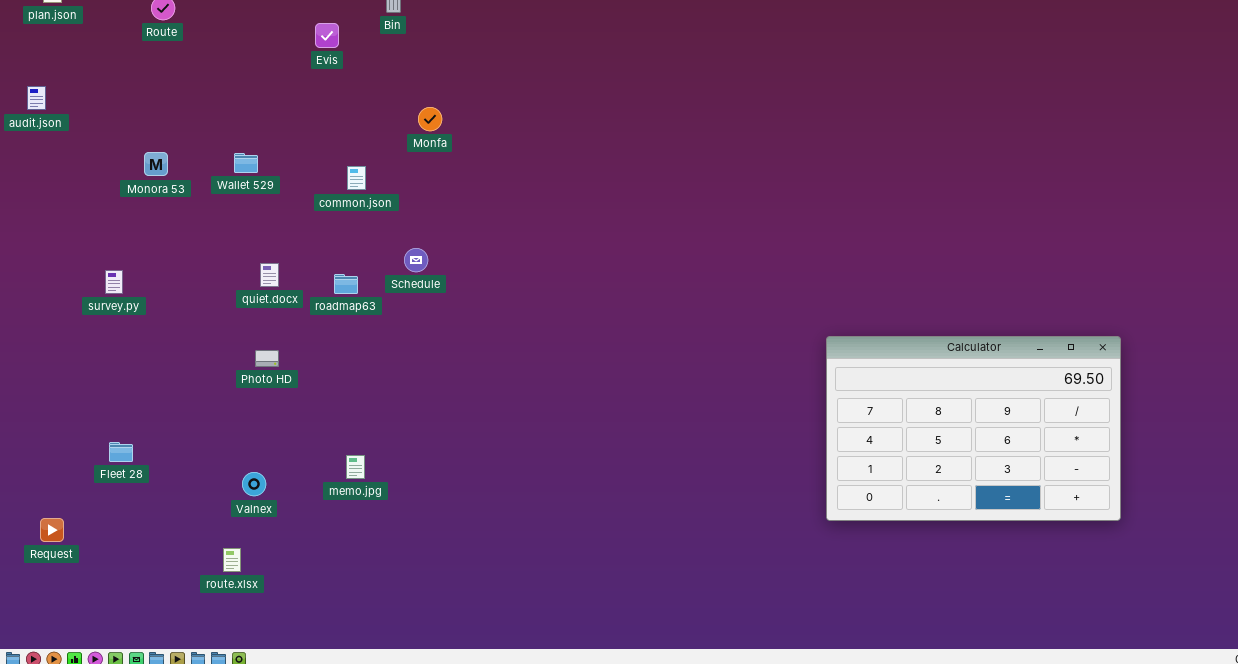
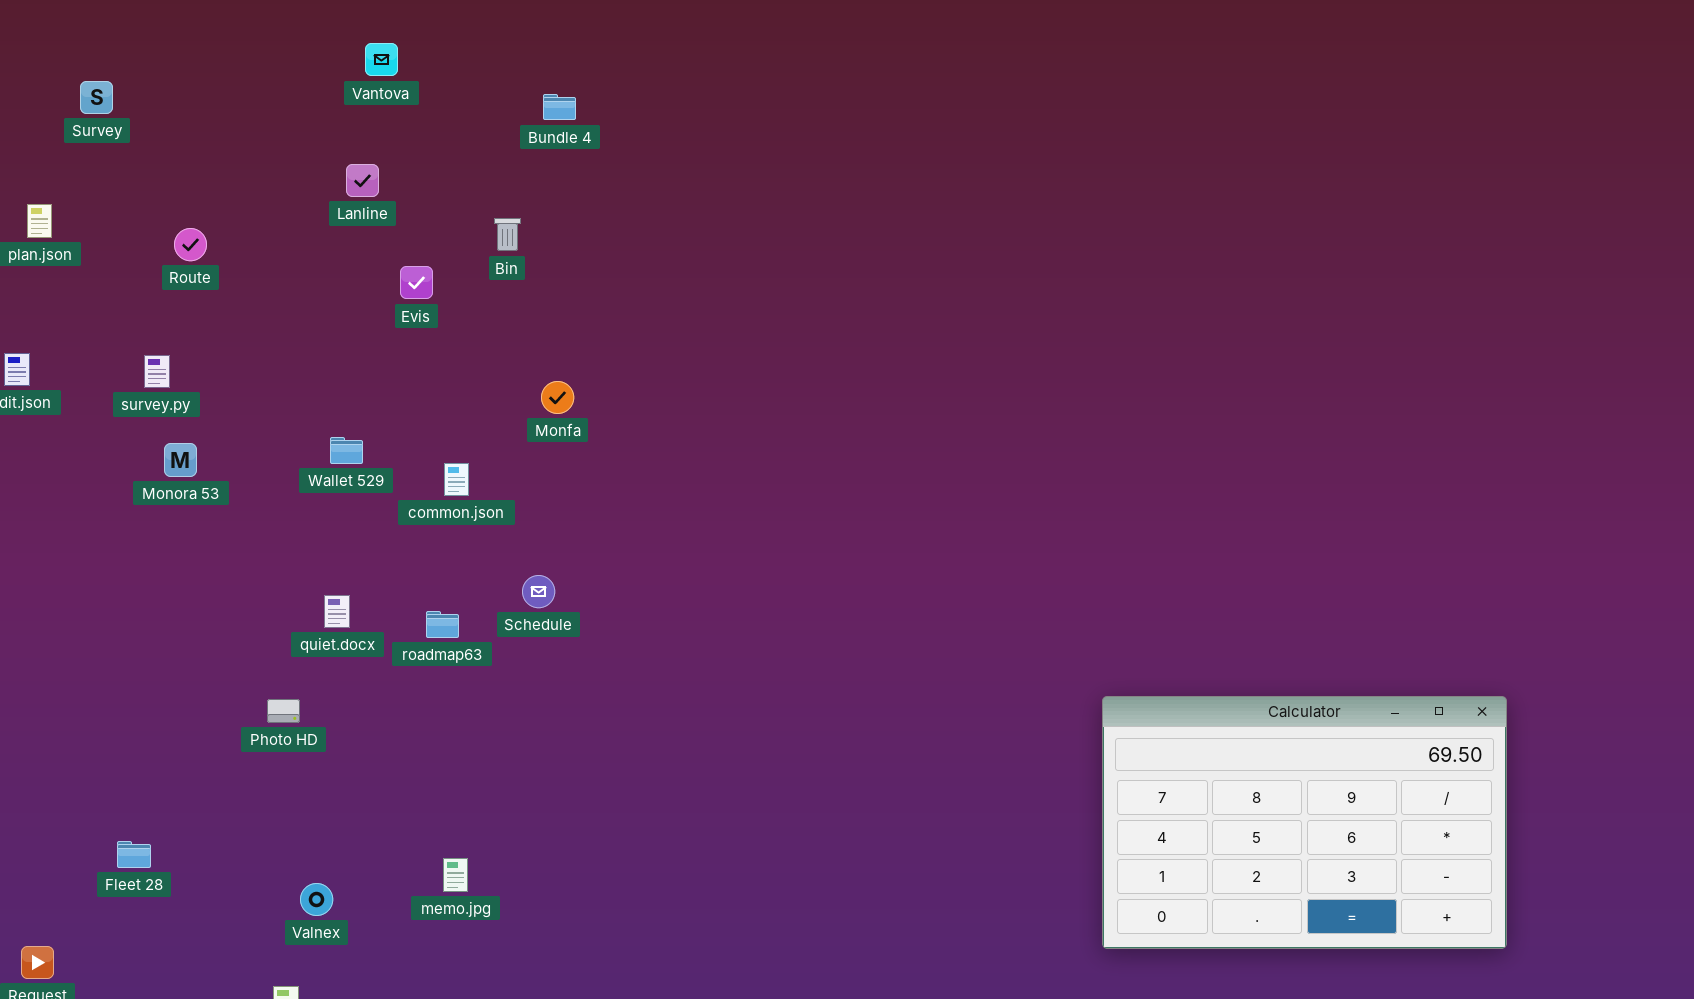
Wallet 529: [234,153,258,173] -> [330,437,363,464], moved
survey.py: [105,270,123,294] -> [144,355,170,388], moved
Photo HD: [255,350,279,367] -> [267,699,300,723], moved

